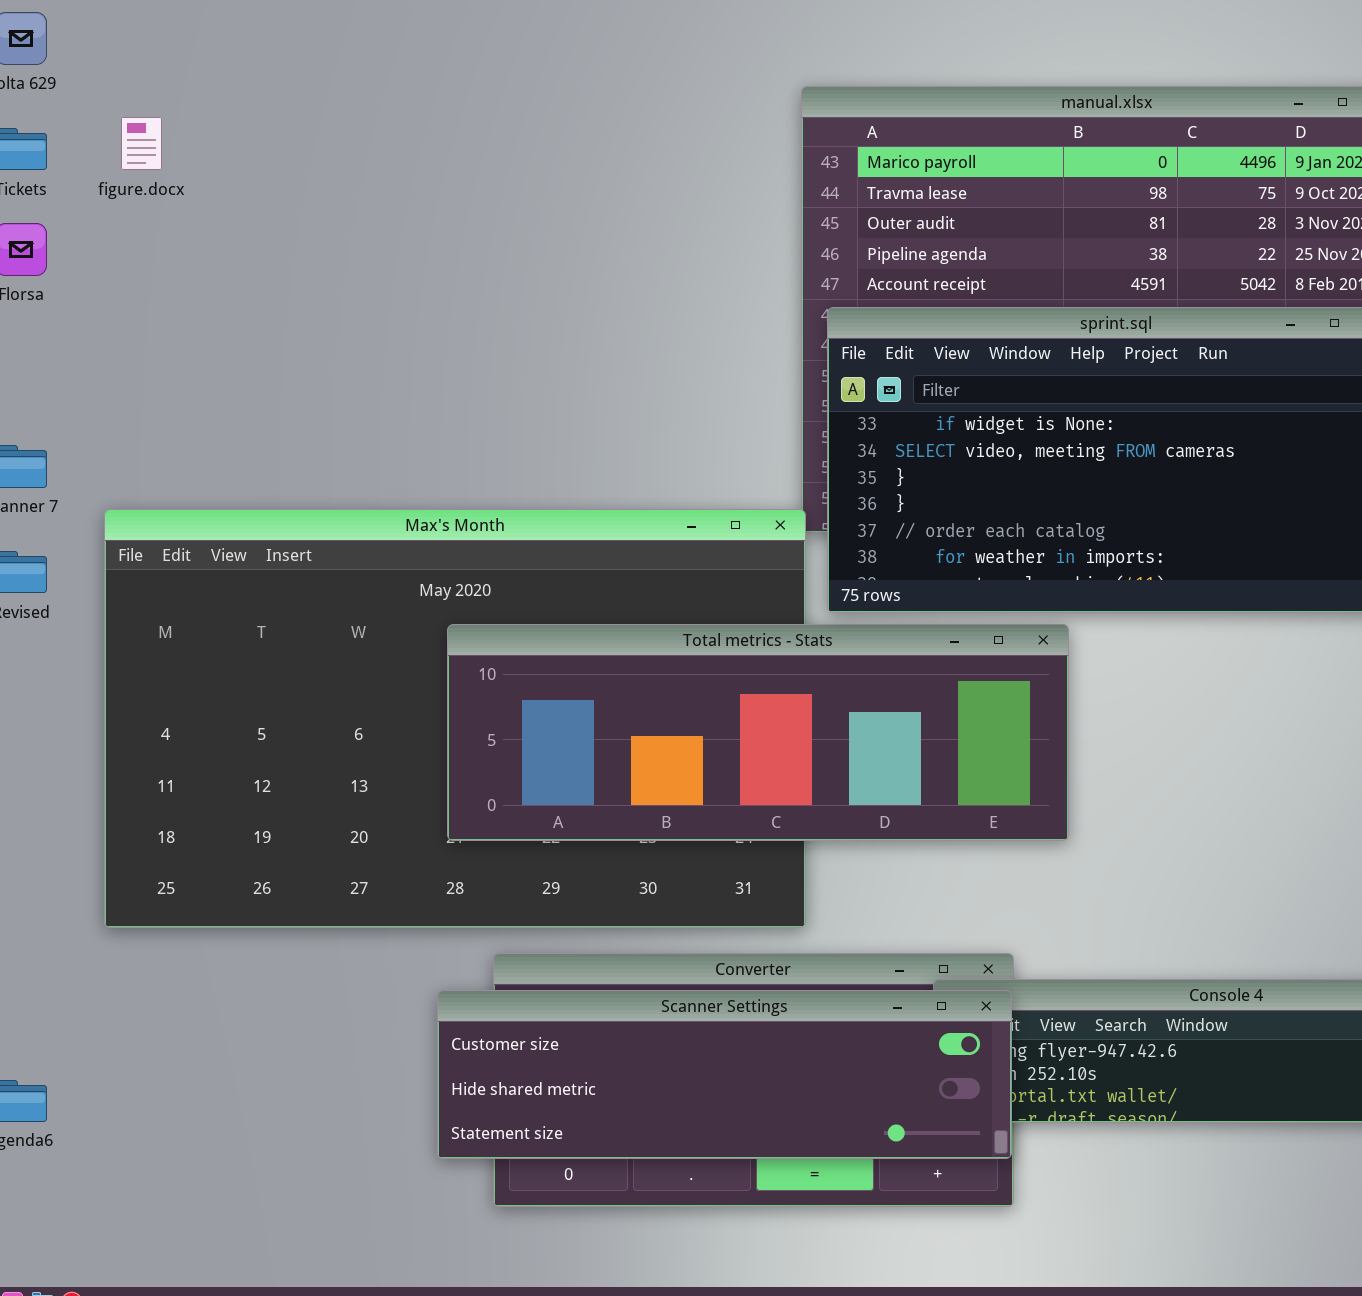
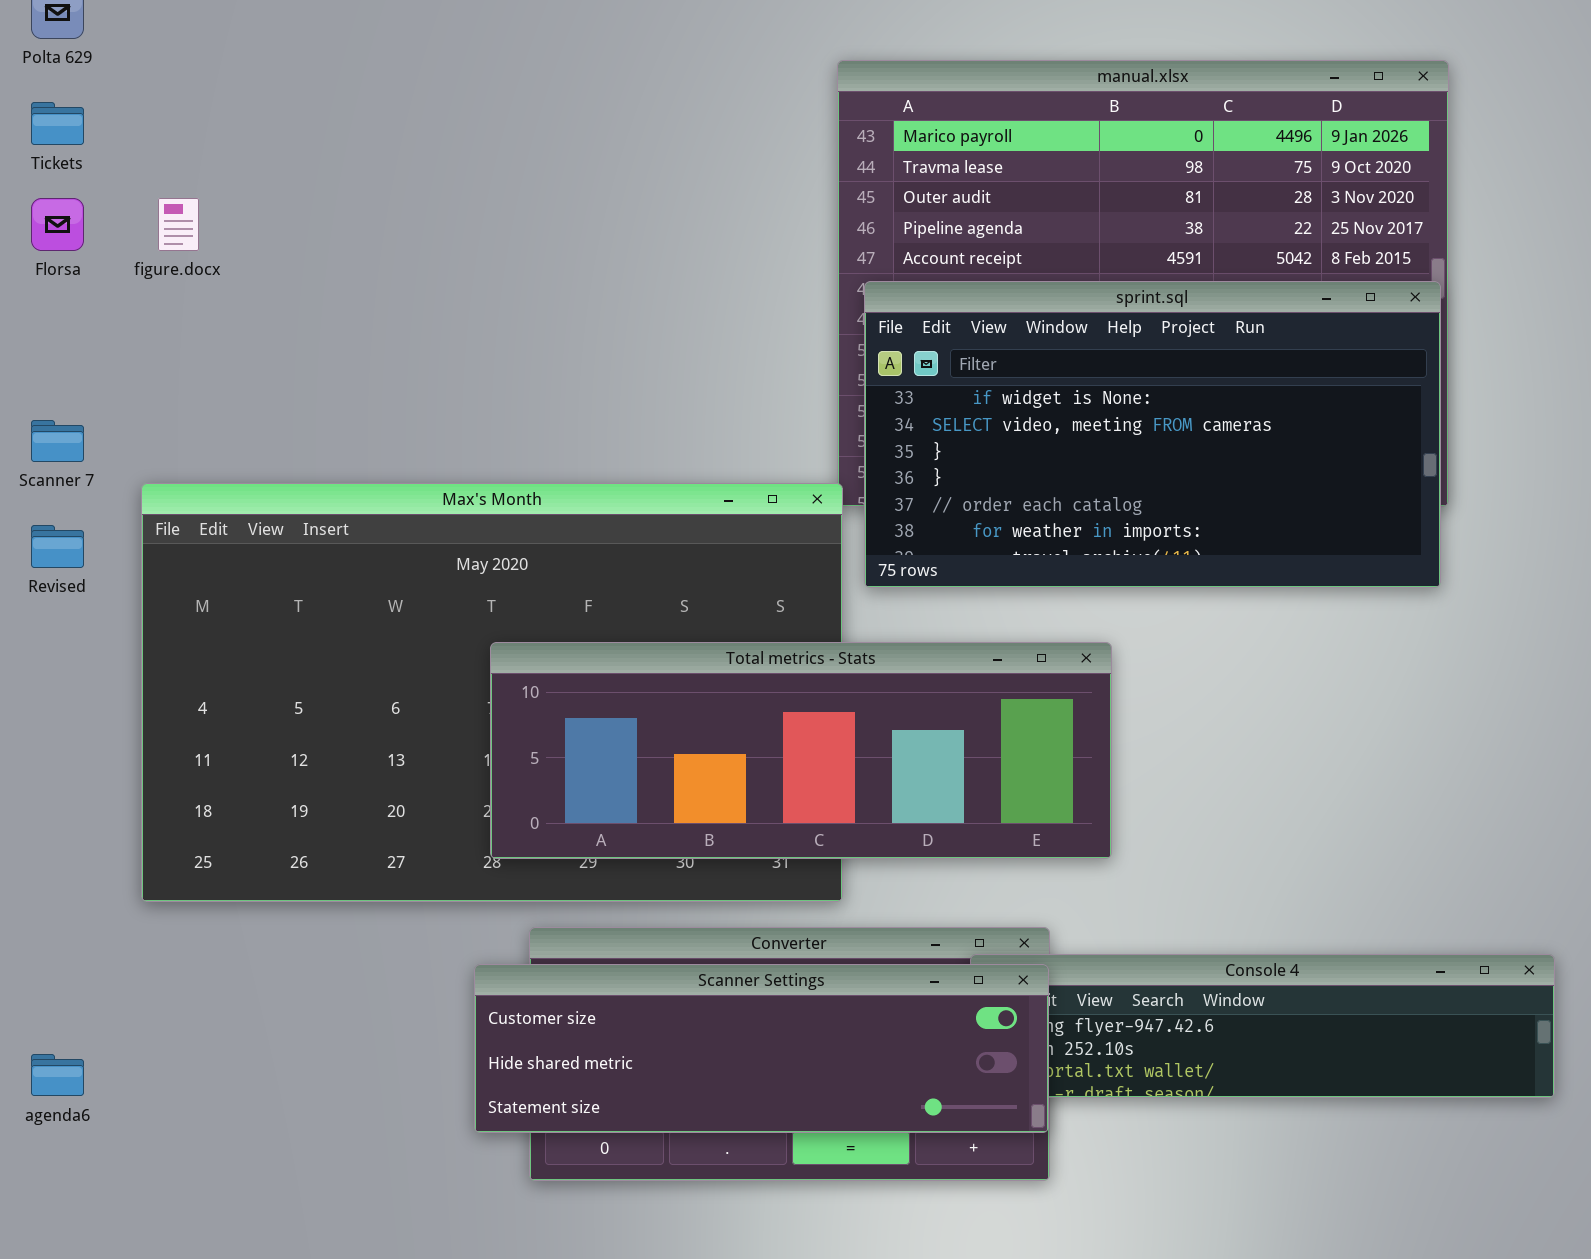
figure.docx: [121,117,162,170] -> [158,198,199,251], moved
Total metrics - Stats: [447,624,1069,841] -> [490,642,1112,859], moved

